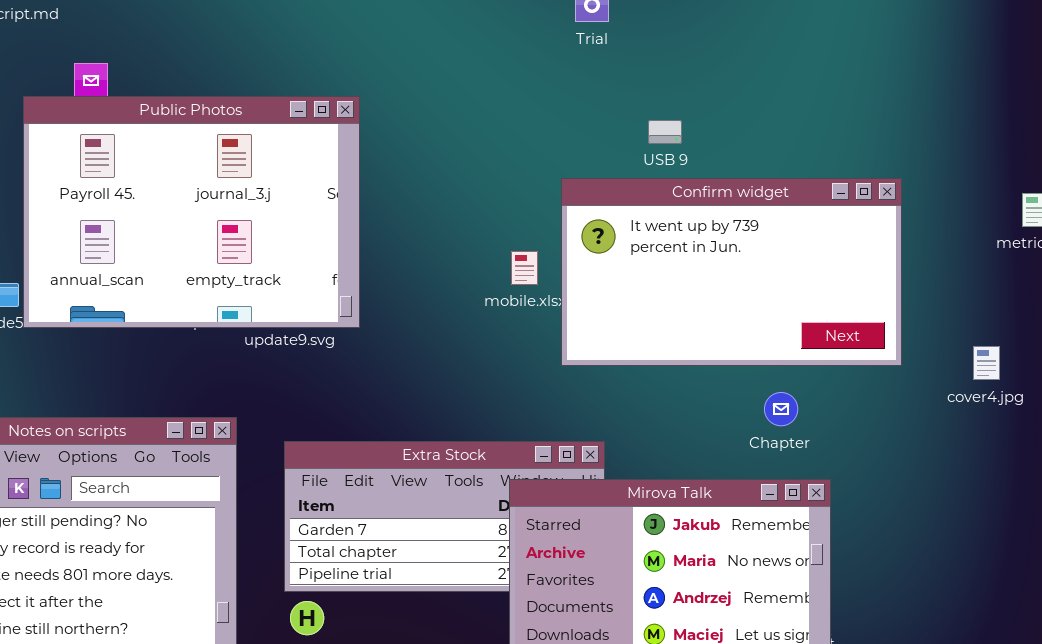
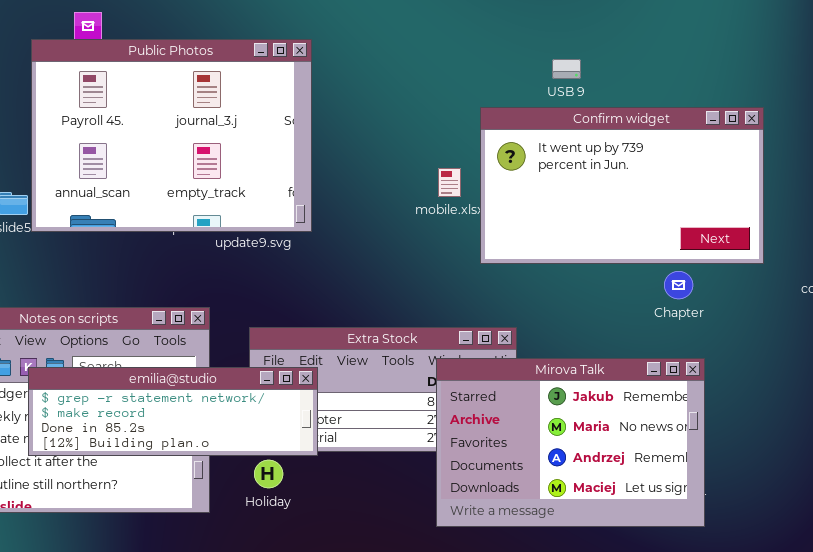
Chapter: [764,392,798,426] -> [664,271,693,299], moved
emilia@studio: none -> [28,367,318,456], opened

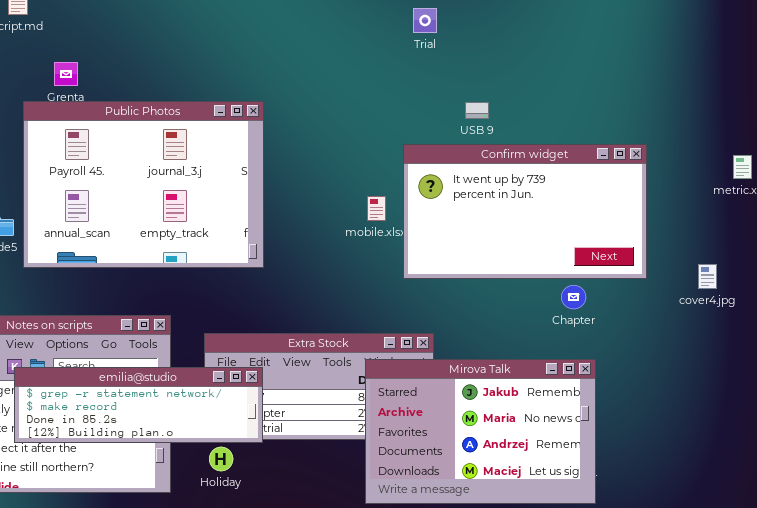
Public Photos: [31,39,312,232] -> [23,101,264,268], moved

